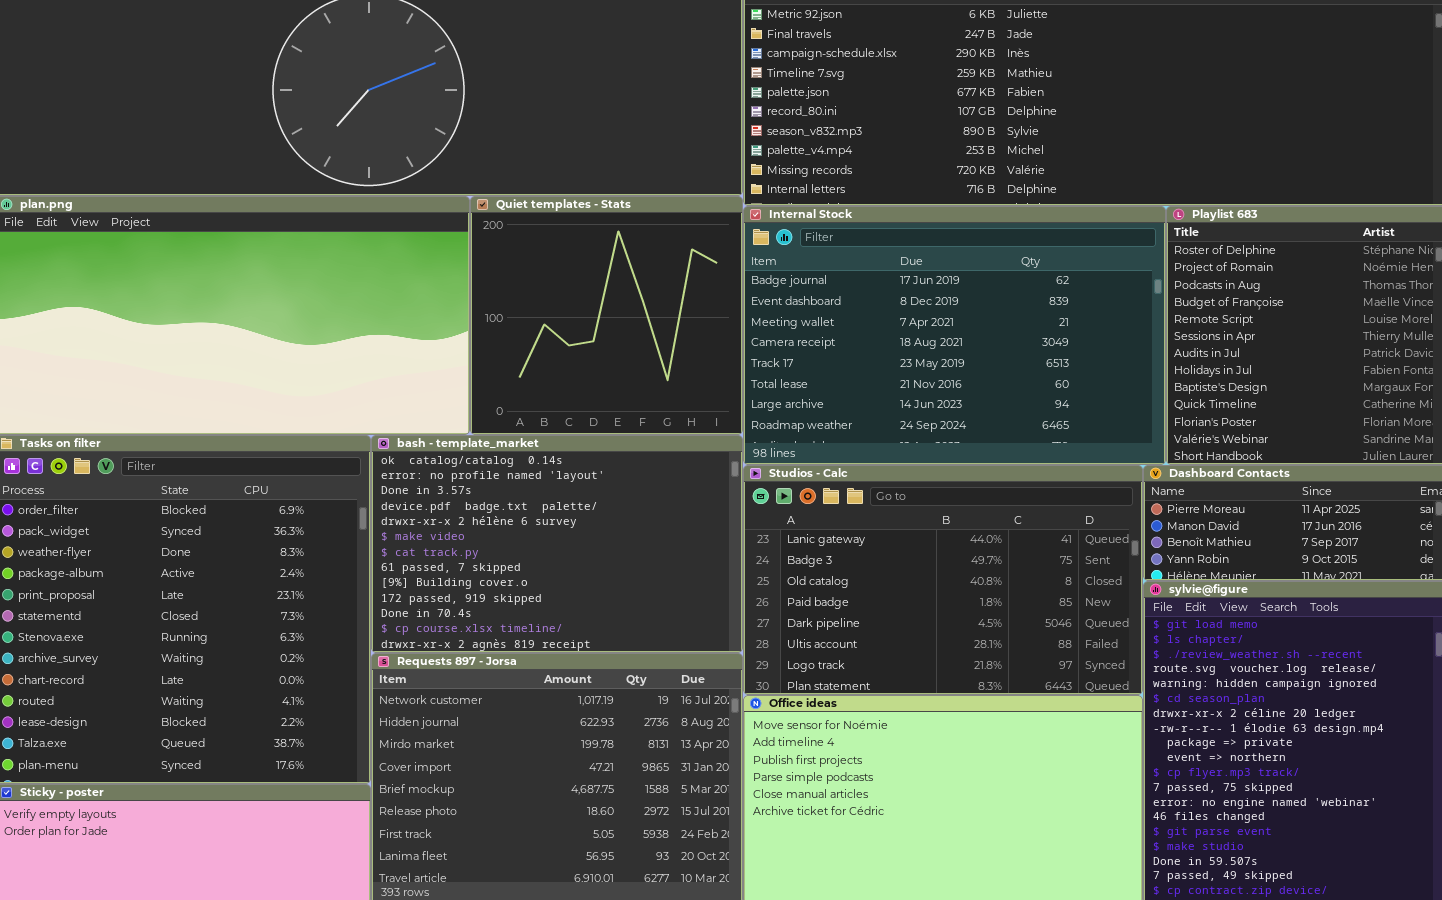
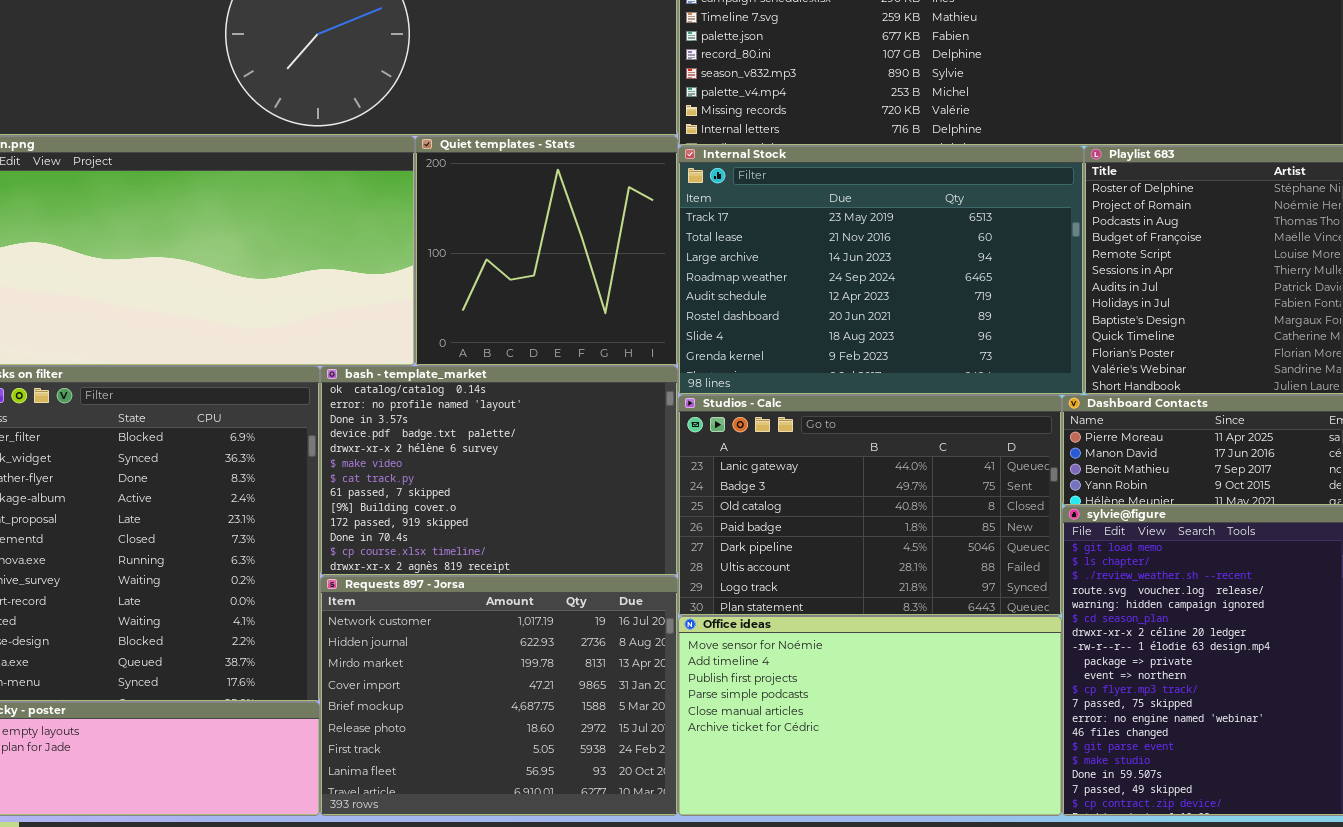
Internal Stock: [743,206,1166,465] -> [678,146,1084,395], scrolled down 4 rows

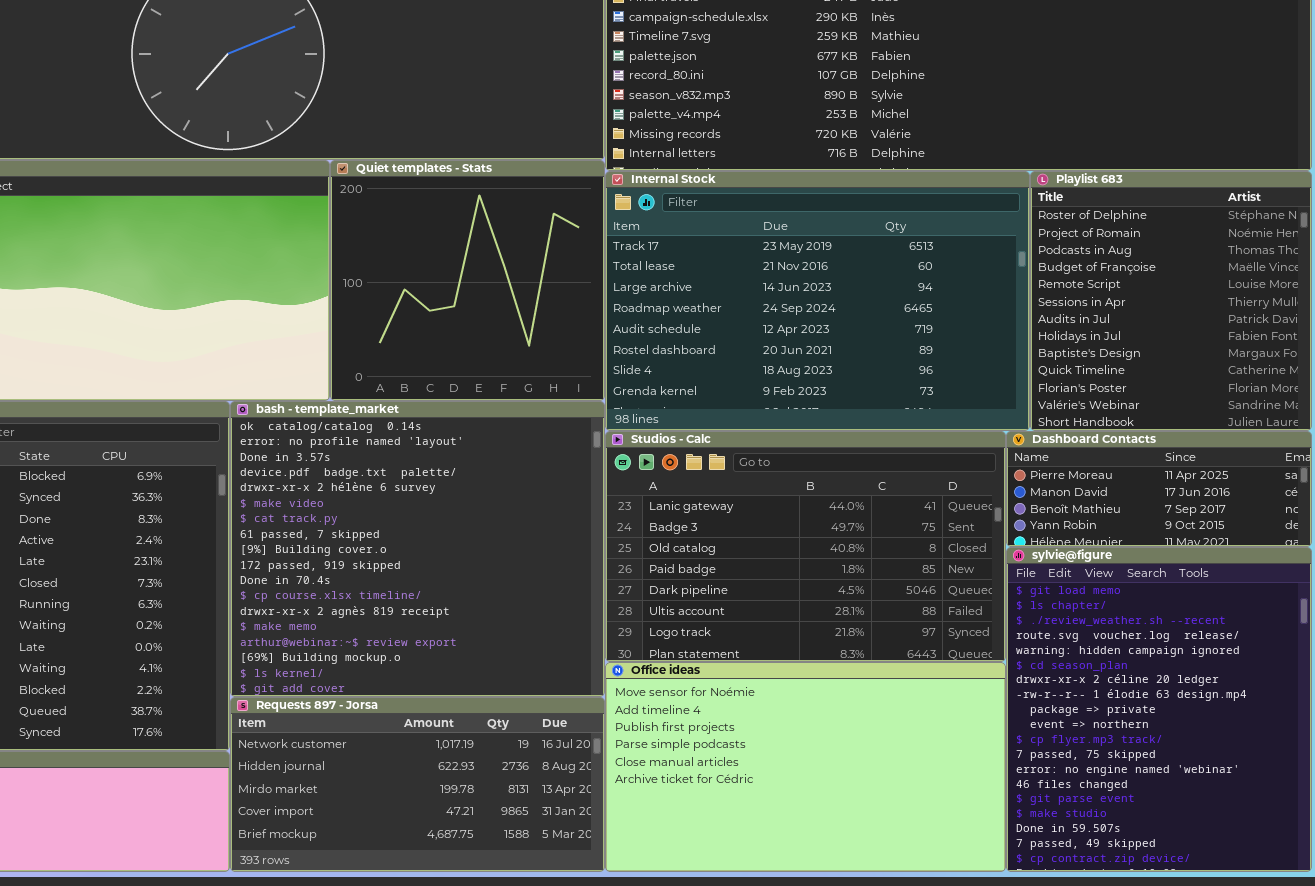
bash - template_market: [320,366,678,576] -> [230,401,605,697], resized
Requests 897 - Jorsa: [320,576,678,816] -> [230,697,605,872], resized

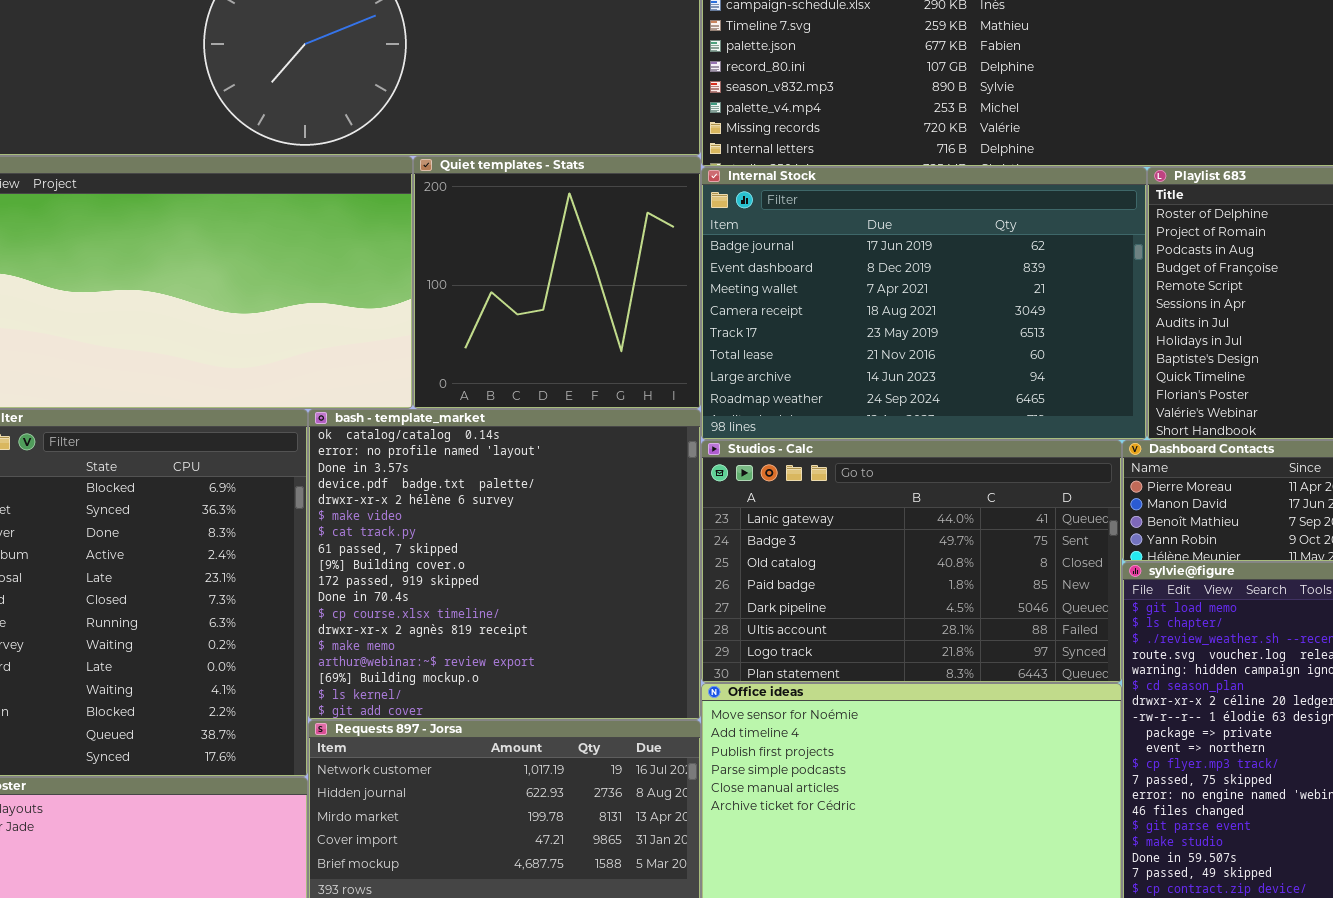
Internal Stock: [605,171,1030,431] -> [701,167,1147,440], scrolled up 4 rows

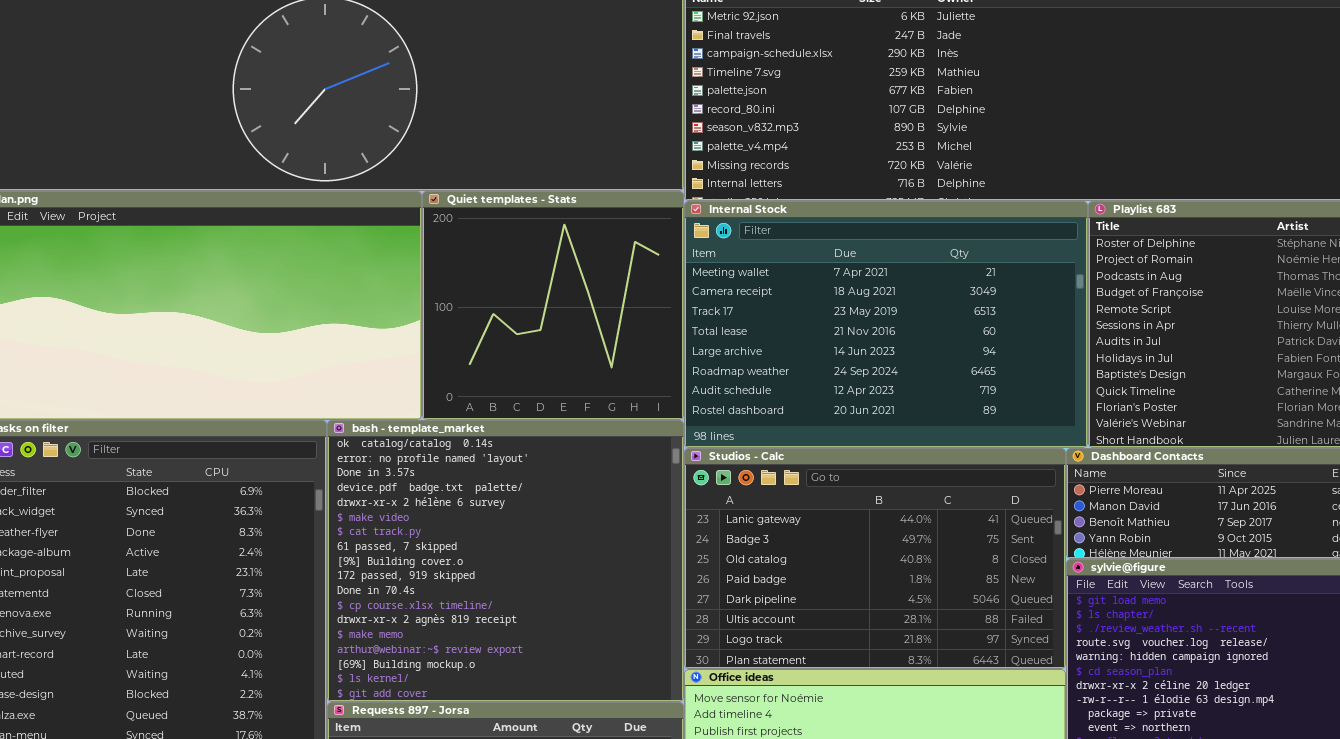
Internal Stock: [701,167,1147,440] -> [684,201,1088,448], scrolled down 2 rows

